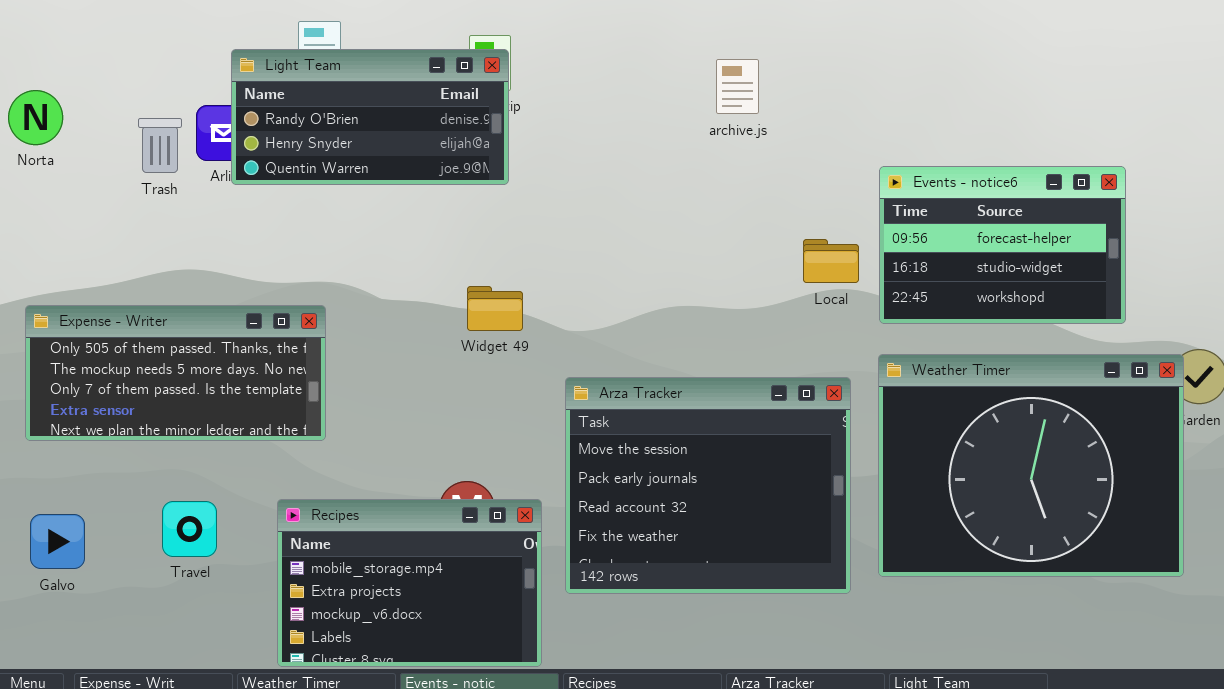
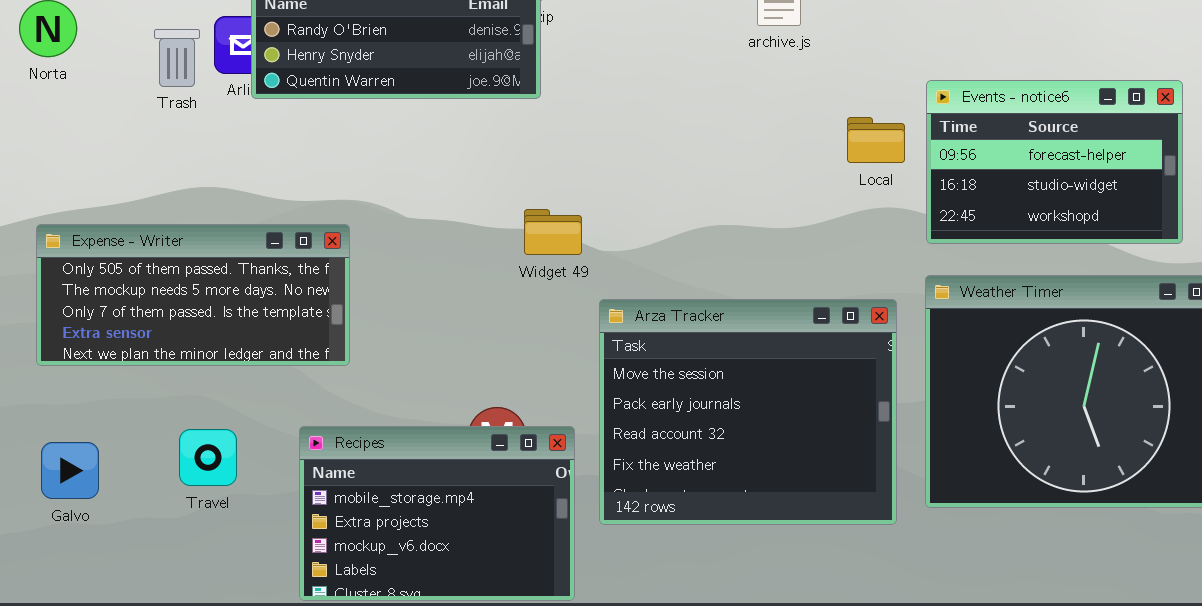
Local: [803,239,859,283] -> [847,117,905,163], moved
Widget 49: [467,286,523,331] -> [524,209,582,255], moved

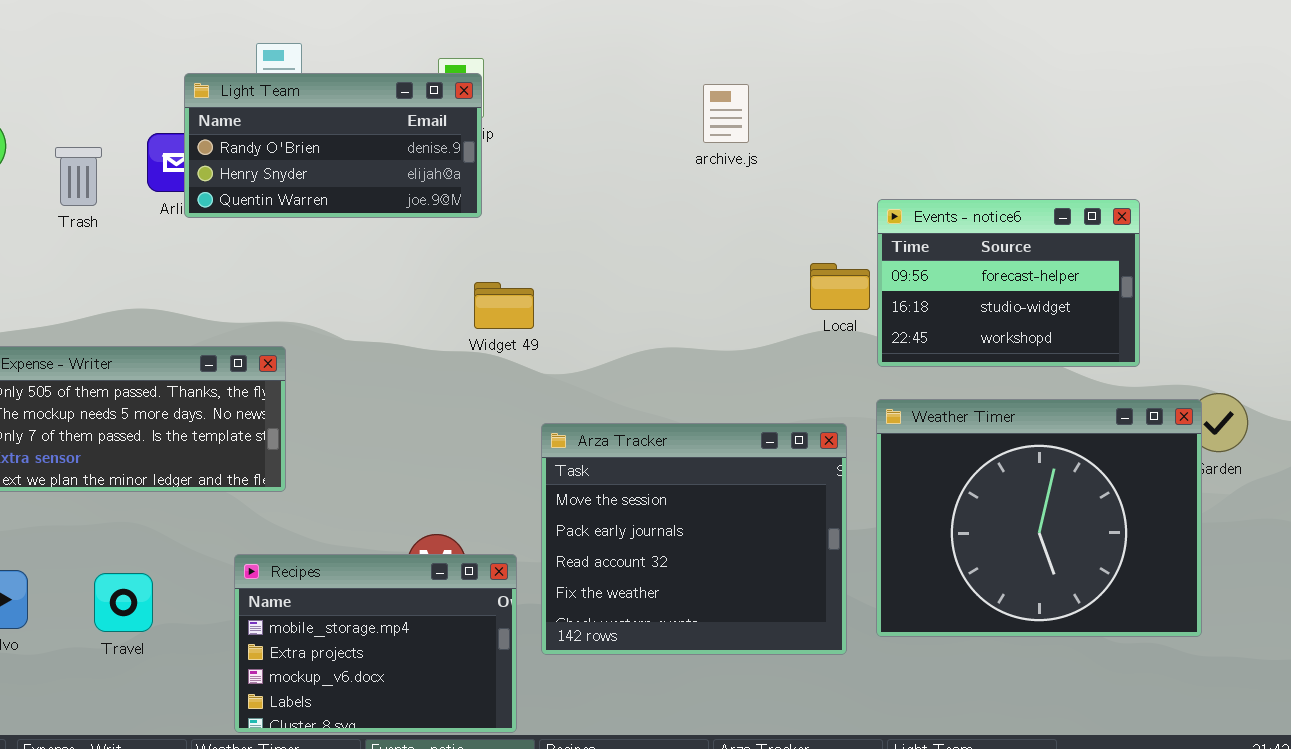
Trash: [154,29,200,87] -> [55,147,102,206], moved
Local: [847,117,905,163] -> [810,263,870,310], moved
Widget 49: [524,209,582,255] -> [474,282,534,329], moved
Travel: [179,429,237,486] -> [94,573,153,632], moved

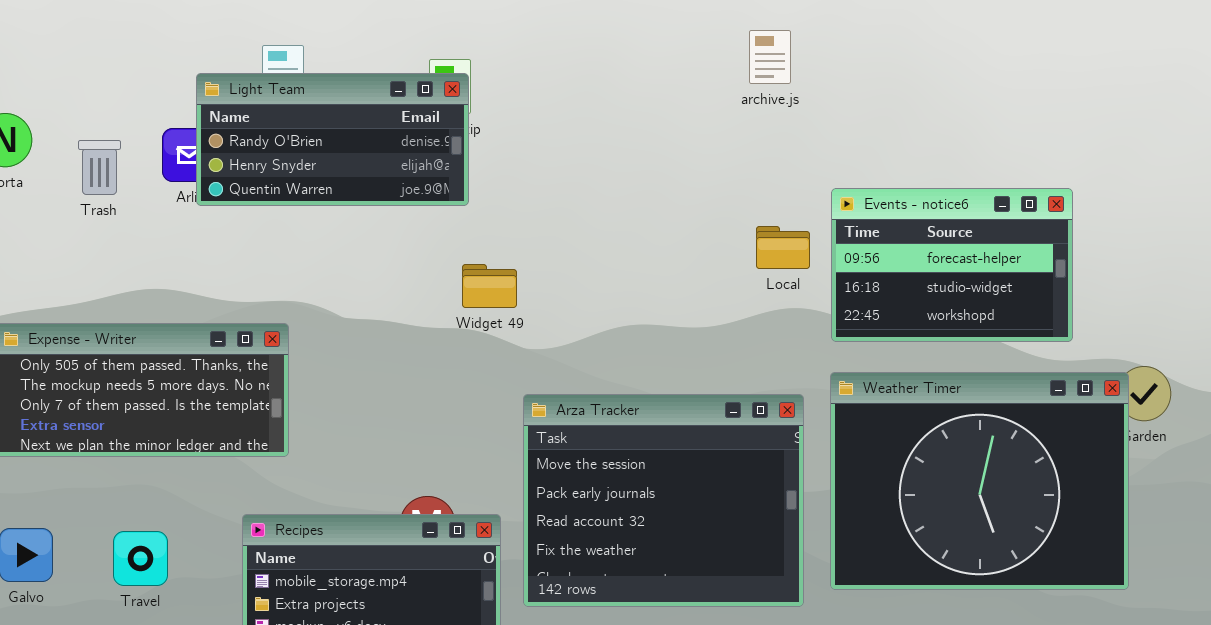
archive.js: [703,84,749,143] -> [749,30,791,84], moved
Local: [810,263,870,310] -> [756,226,810,269], moved

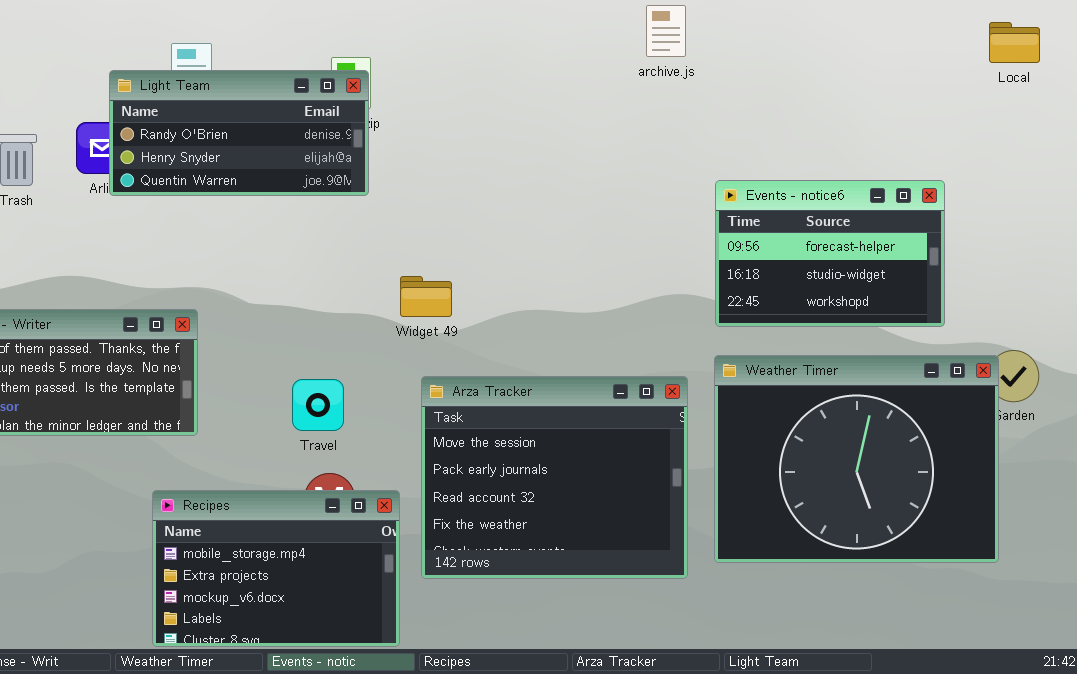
archive.js: [749,30,791,84] -> [646,5,686,57], moved
Local: [756,226,810,269] -> [989,22,1040,63], moved
Widget 49: [462,264,517,308] -> [400,276,452,317], moved
Travel: [113,531,168,586] -> [292,379,344,431], moved

